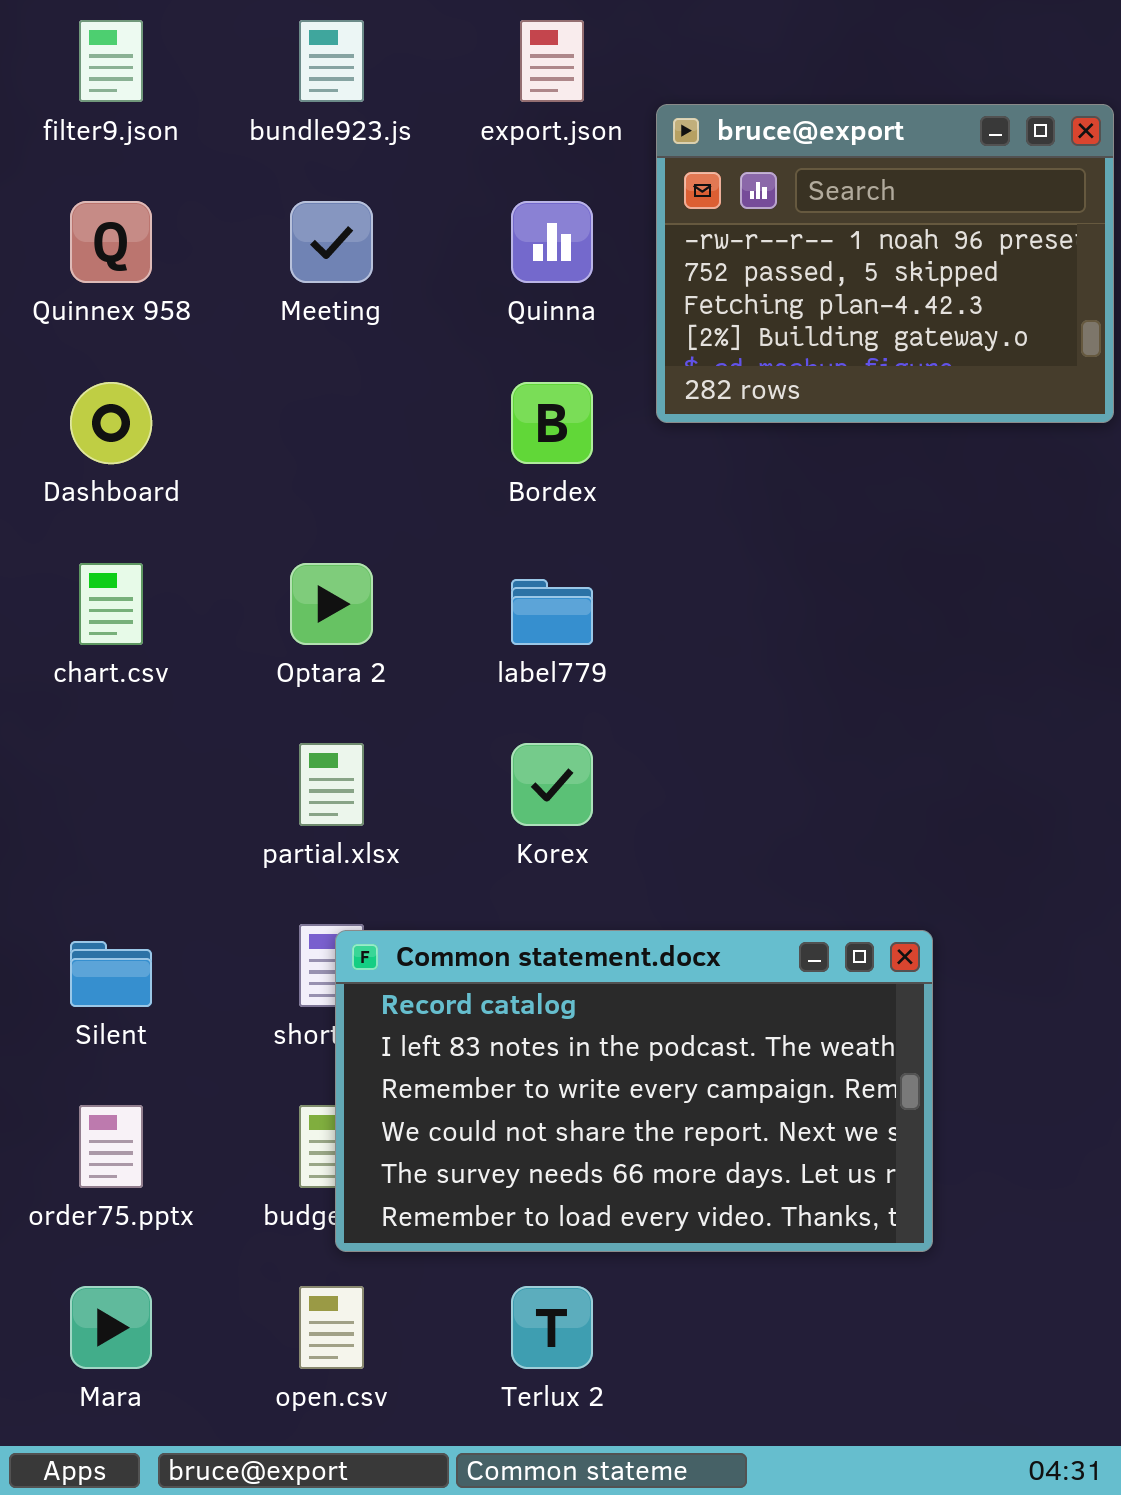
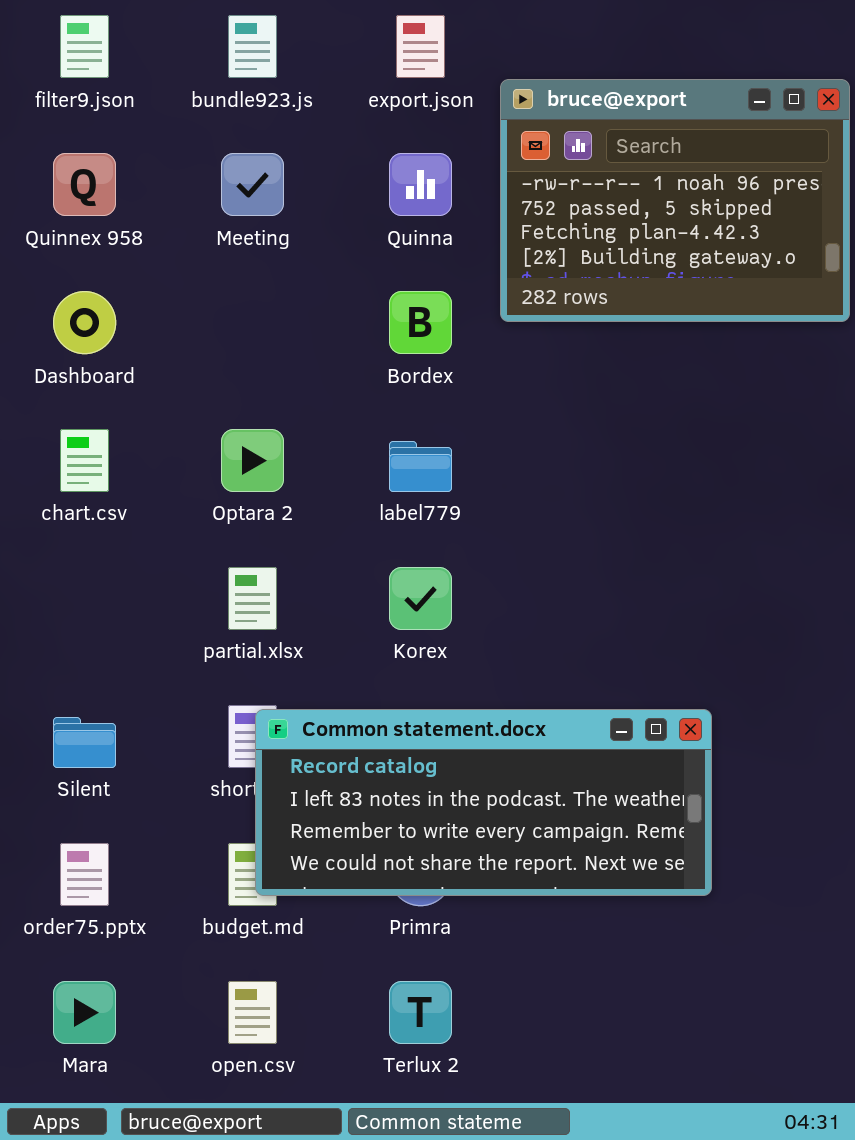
Common statement.docx: [335,930,933,1252] -> [255,709,712,896], resized

